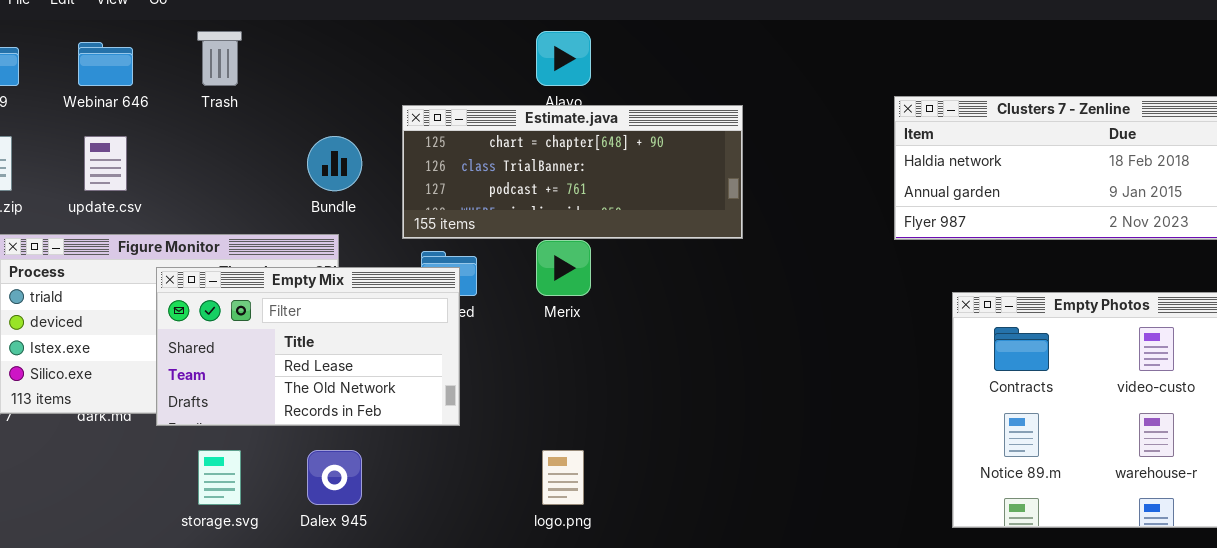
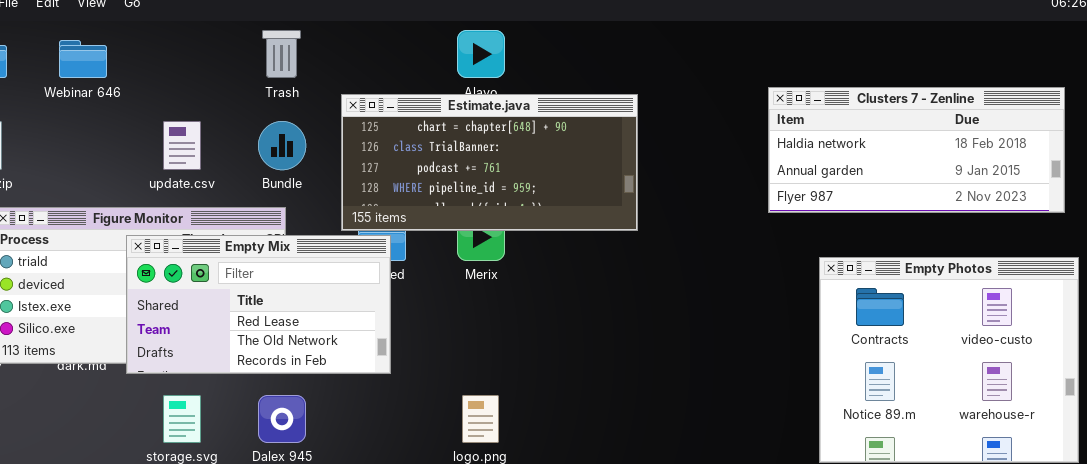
Trash: [197,31,242,86] -> [262,30,301,78], moved
Estimate.java: [402,105,743,239] -> [341,94,638,231], resized
update.csv: [84,136,127,191] -> [163,121,201,170], moved

